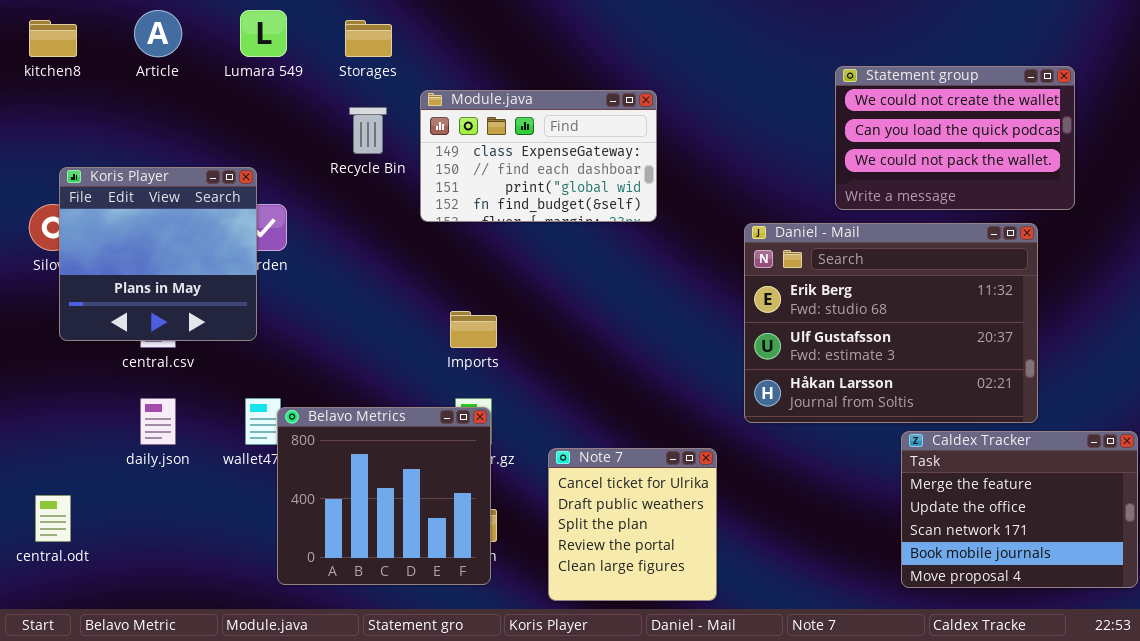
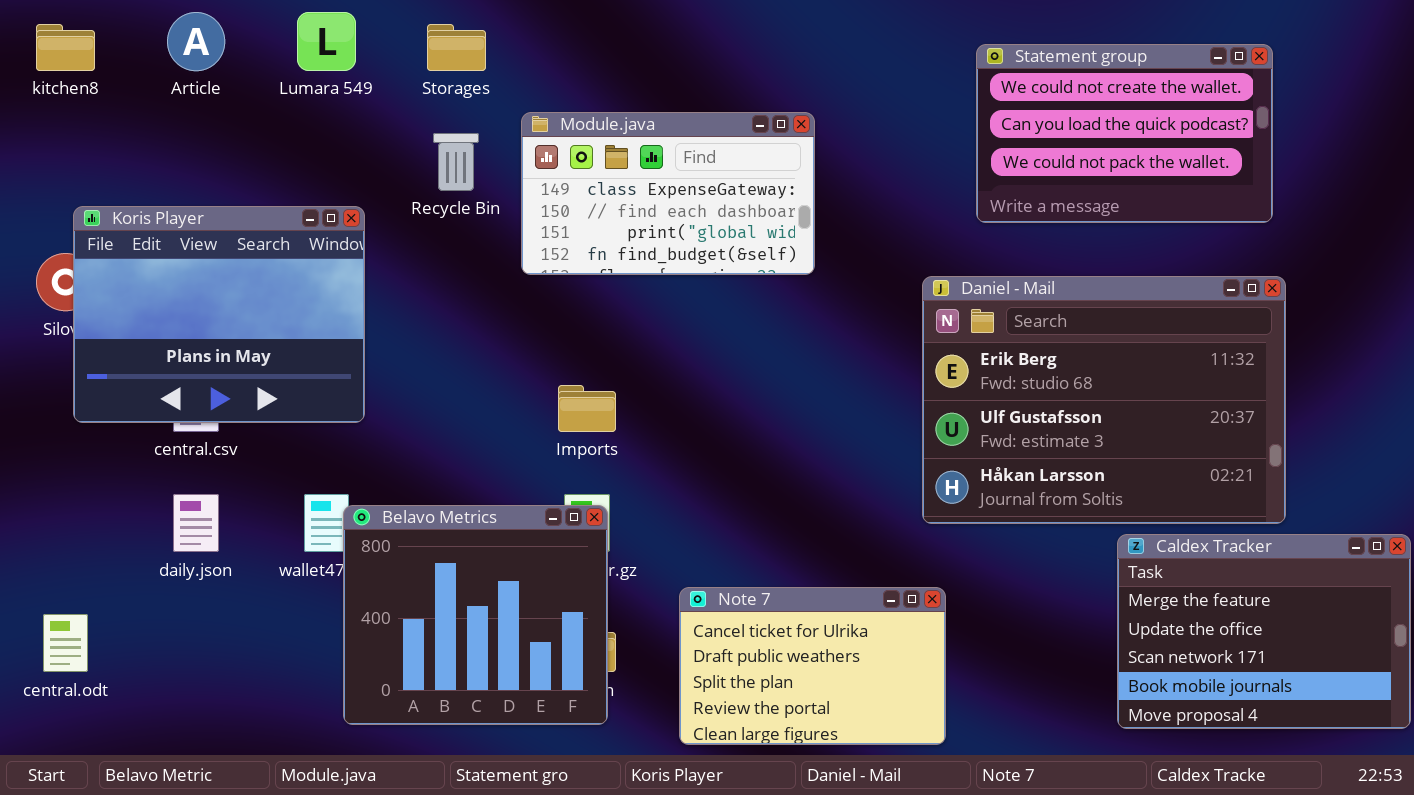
Statement group: [835,66,1075,210] -> [976,44,1273,223], moved
Koris Player: [59,167,257,341] -> [73,206,365,423], resized
Note 7: [548,448,717,601] -> [679,587,946,745], resized

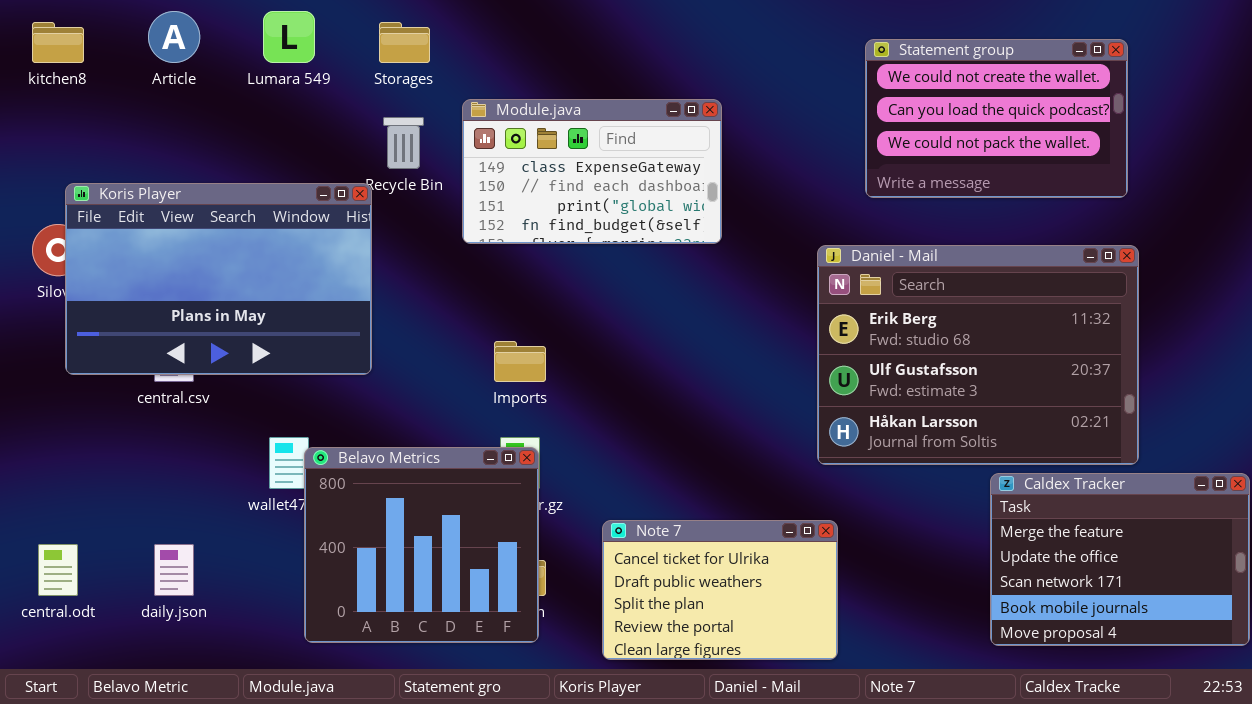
Koris Player: [73,206,365,423] -> [65,183,372,375], resized
daily.json: [173,494,219,552] -> [154,544,194,596], moved

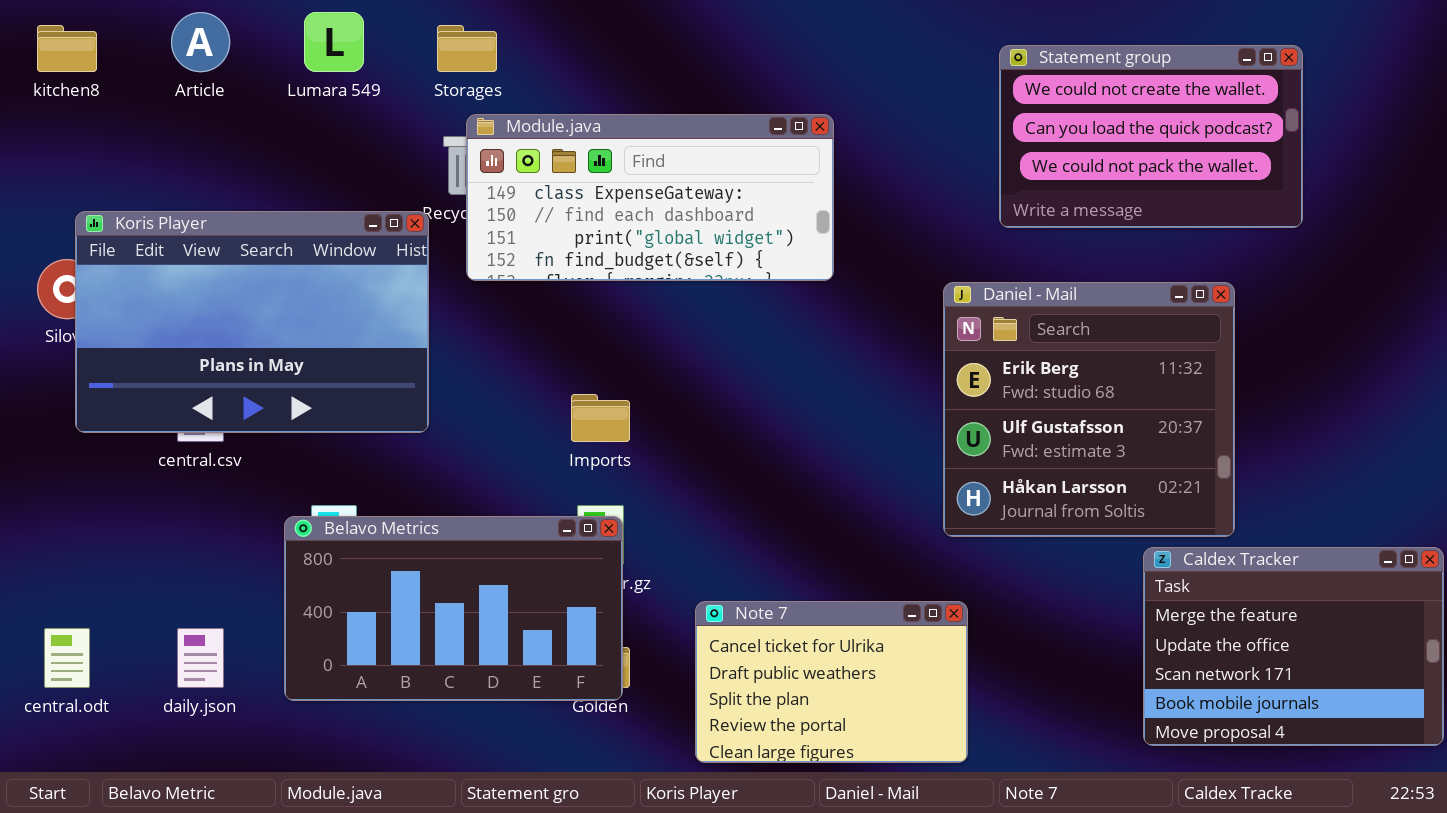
Module.java: [462,99,722,244] -> [466,114,834,281], resized
Daniel - Mail: [817,245,1139,465] -> [943,282,1235,537], resized
Belavo Metrics: [304,447,539,643] -> [284,516,623,701], resized

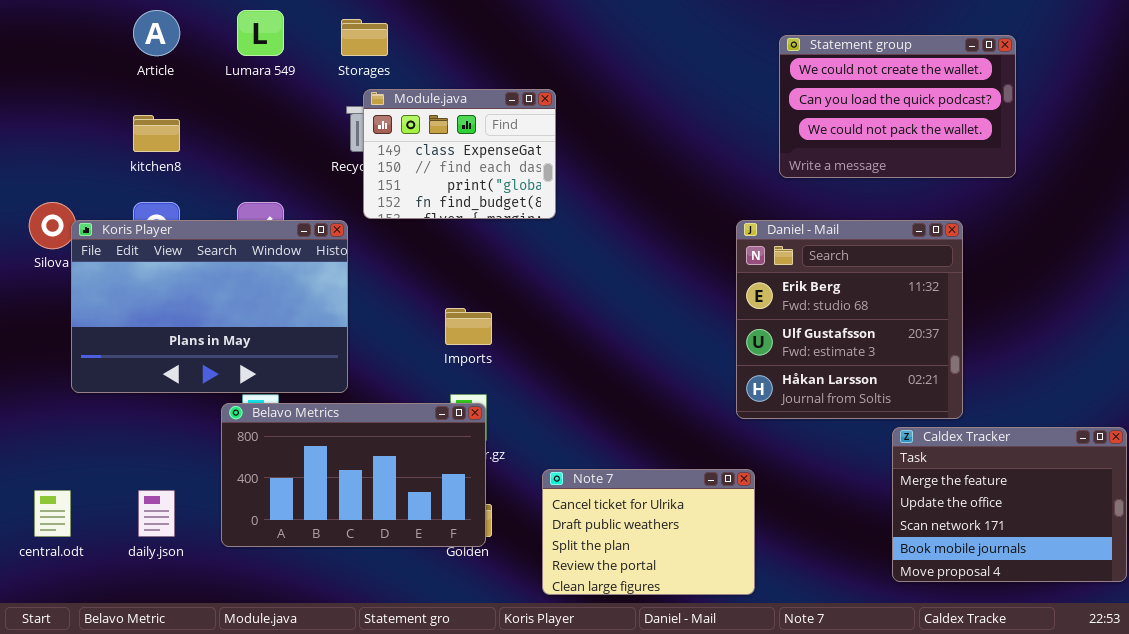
kitchen8: [37,25,97,72] -> [133,115,180,152], moved
Module.java: [466,114,834,281] -> [363,89,556,219], resized
Koris Player: [75,211,429,433] -> [71,220,348,393], moved

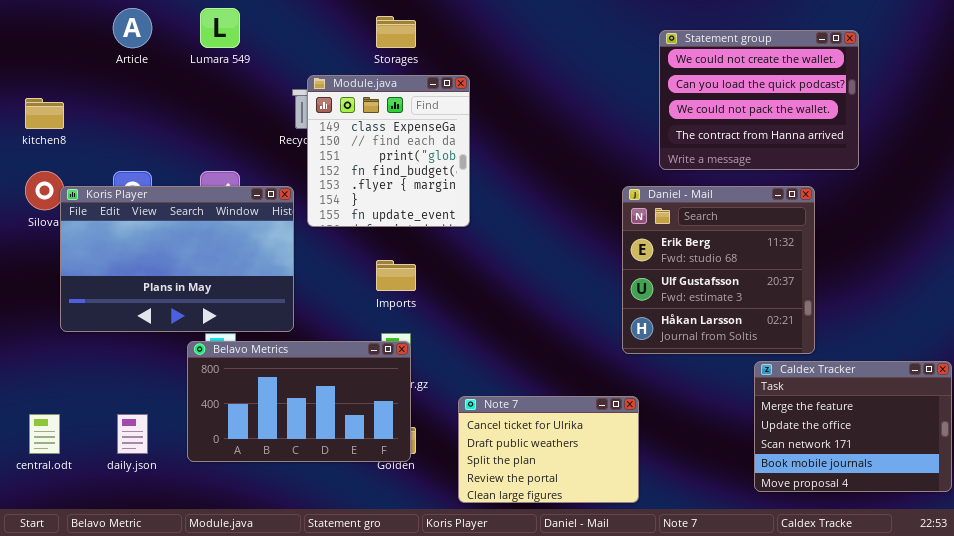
Storages: [341,19,388,56] -> [376,16,416,48], moved
Statement group: [779,35,1016,178] -> [659,30,859,170], resized
Module.java: [363,89,556,219] -> [307,75,470,227], resized
kitchen8: [133,115,180,152] -> [25,98,64,129], moved

